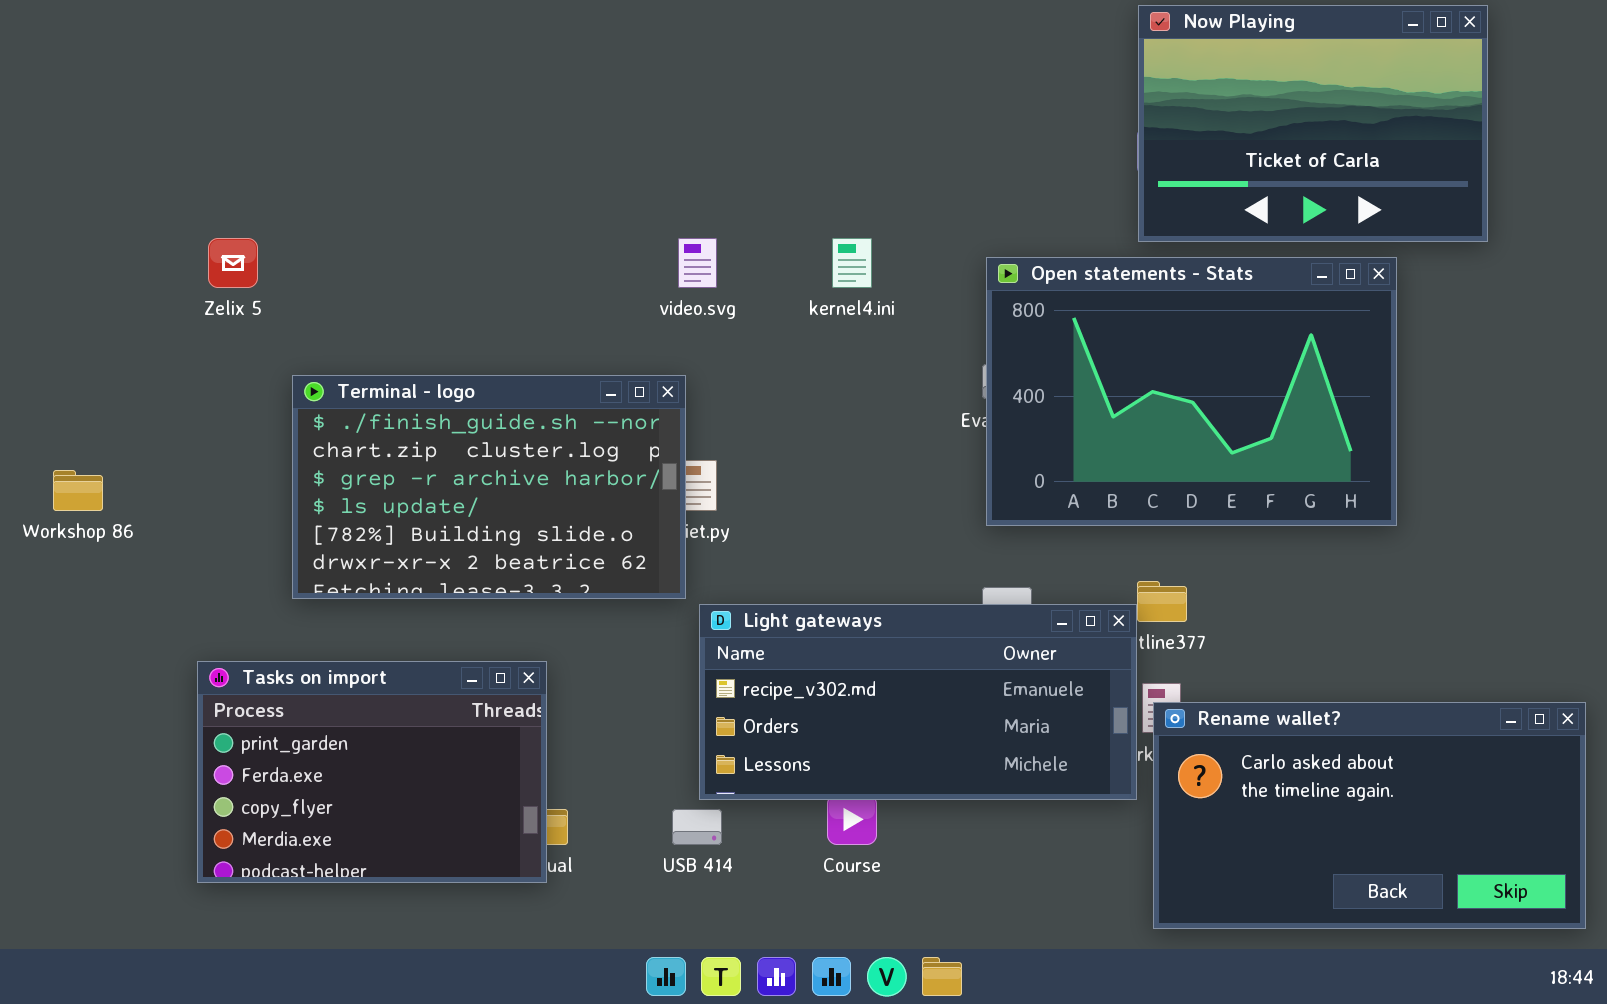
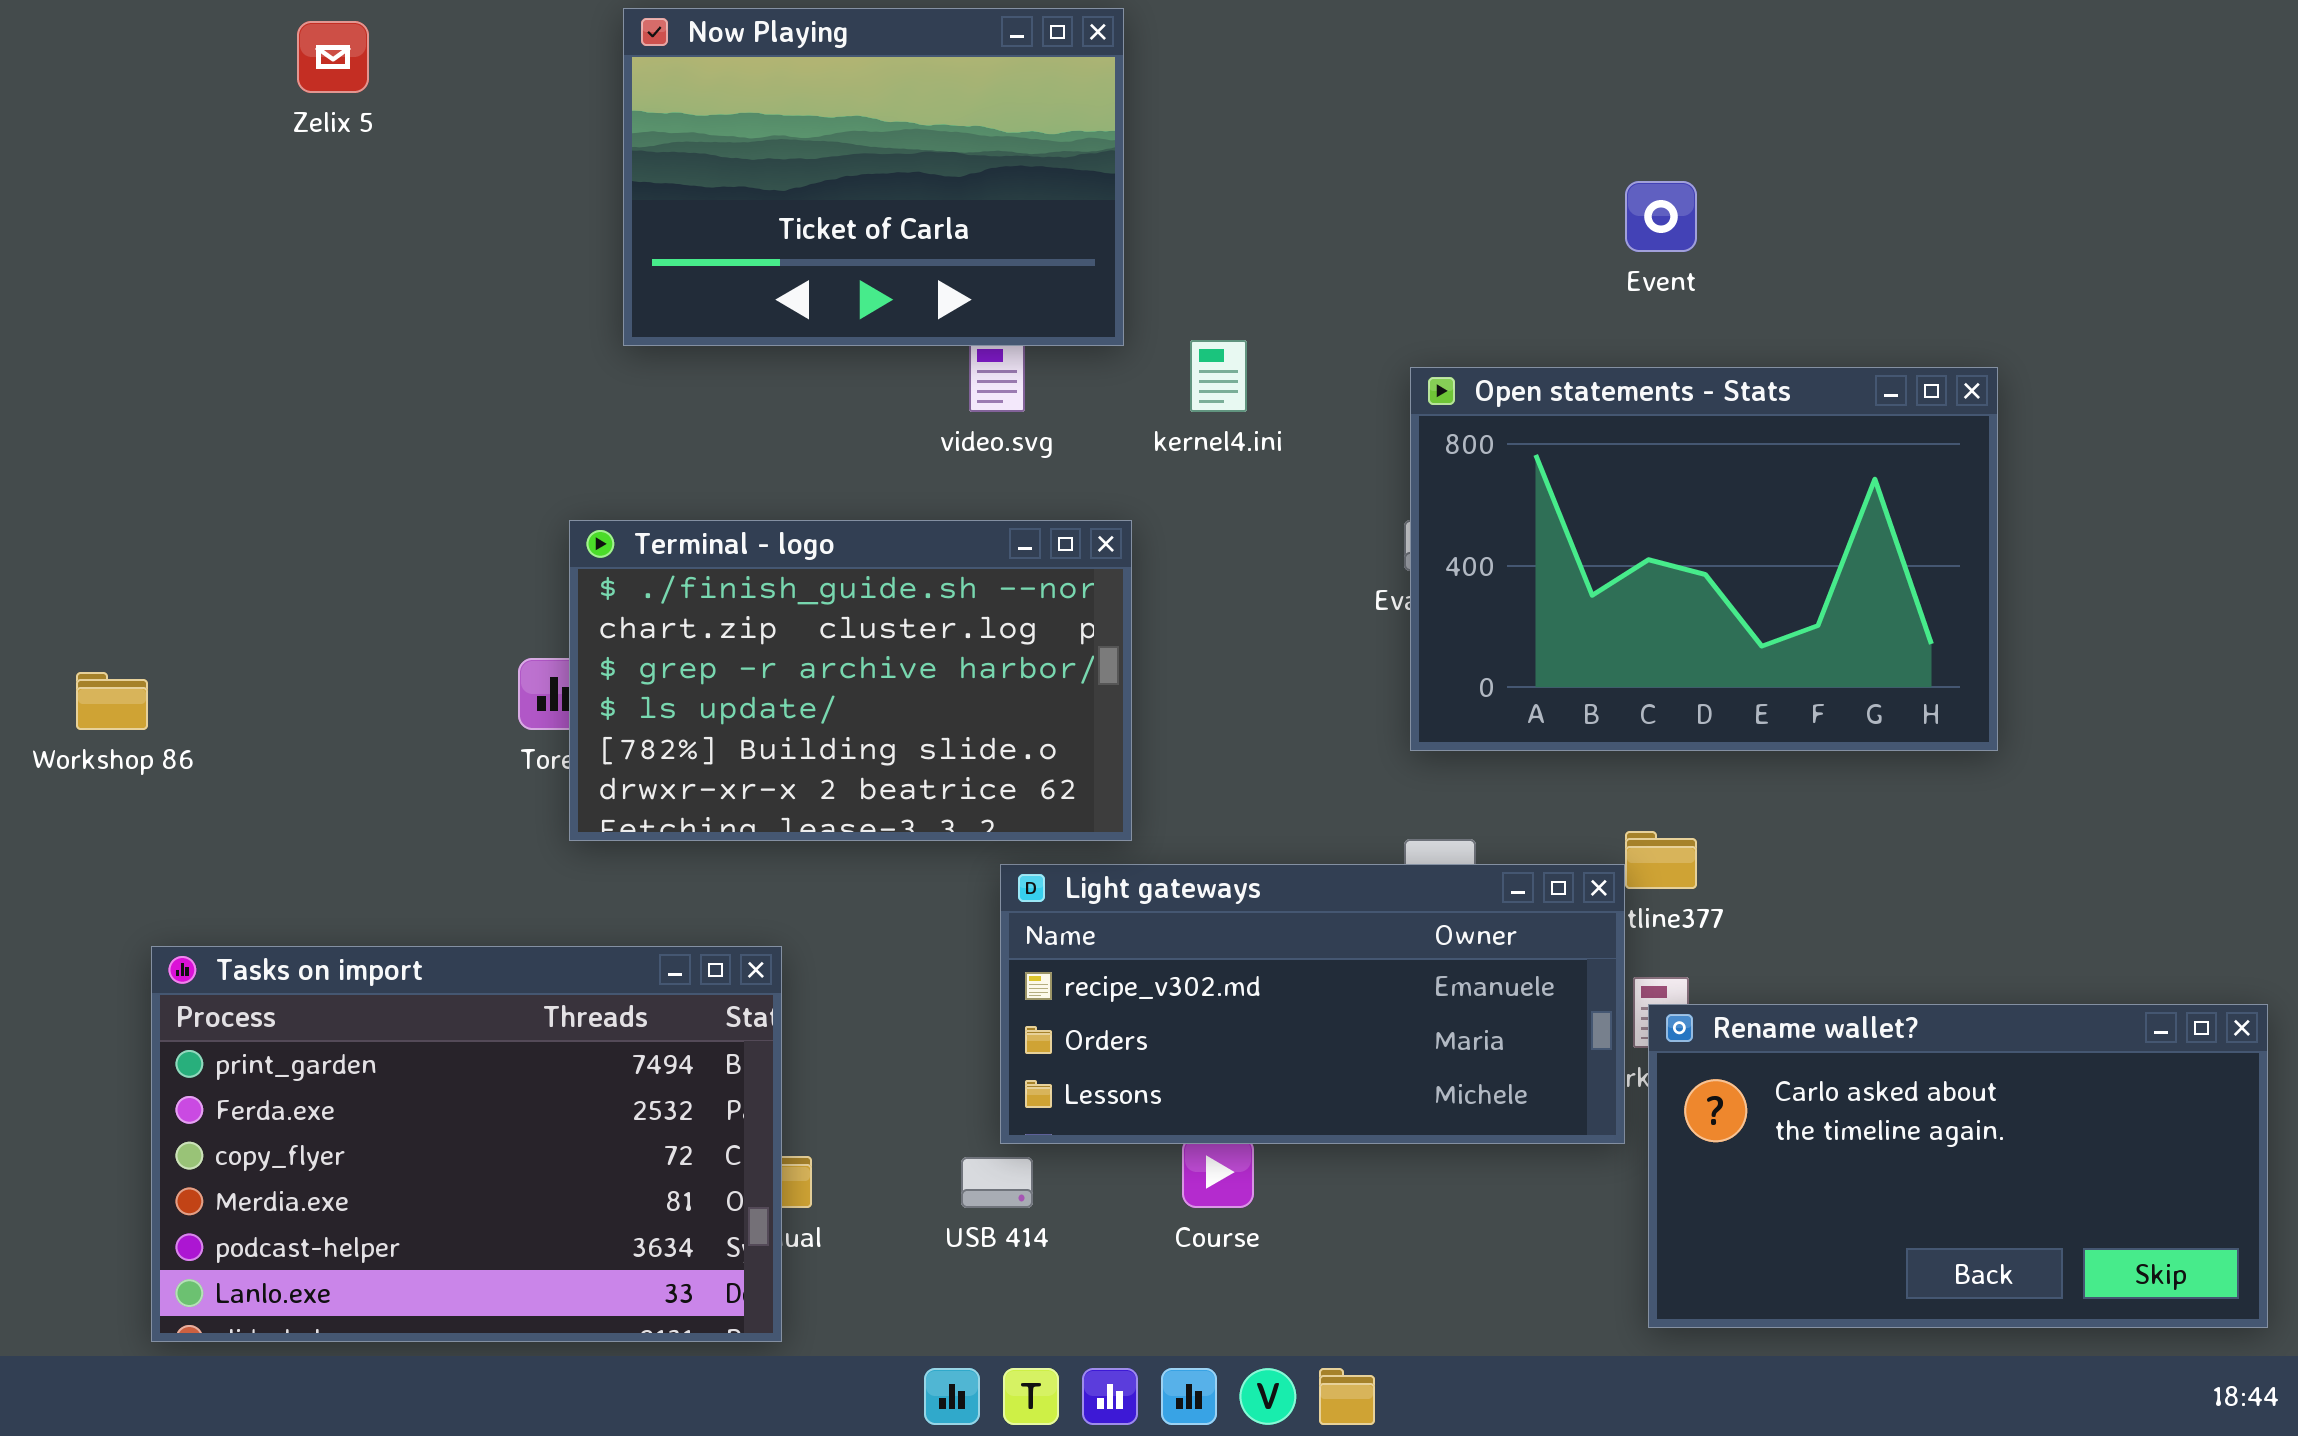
Now Playing: [1138,5,1488,242] -> [623,8,1124,346], moved
Zelix 5: [208,238,258,288] -> [297,21,369,93], moved
Terminal - logo: [292,375,686,599] -> [569,520,1132,841], moved
Tasks on import: [197,661,547,883] -> [151,946,782,1342], resized

